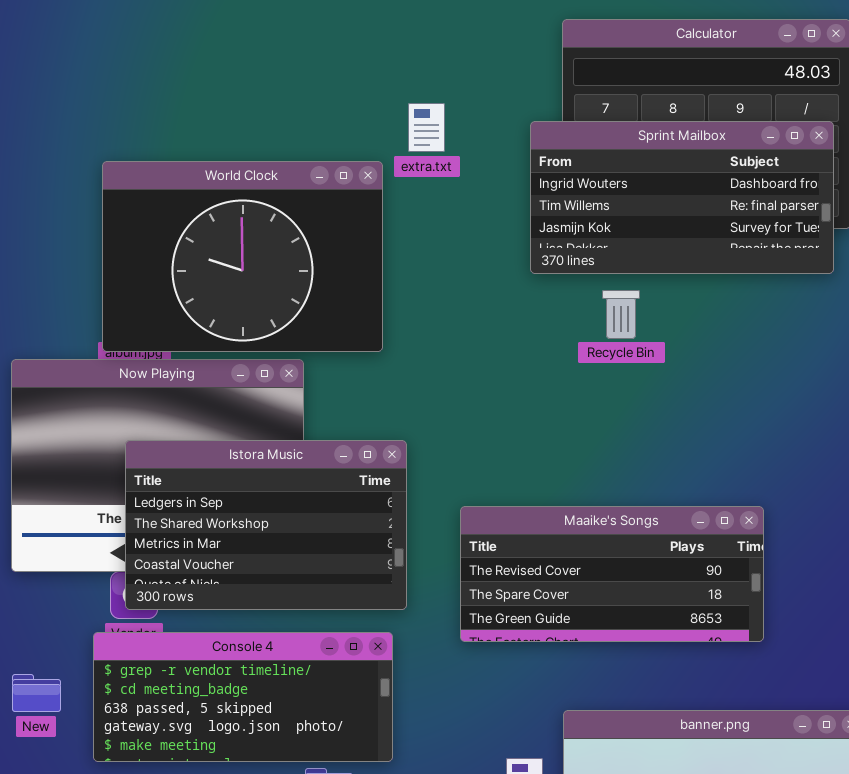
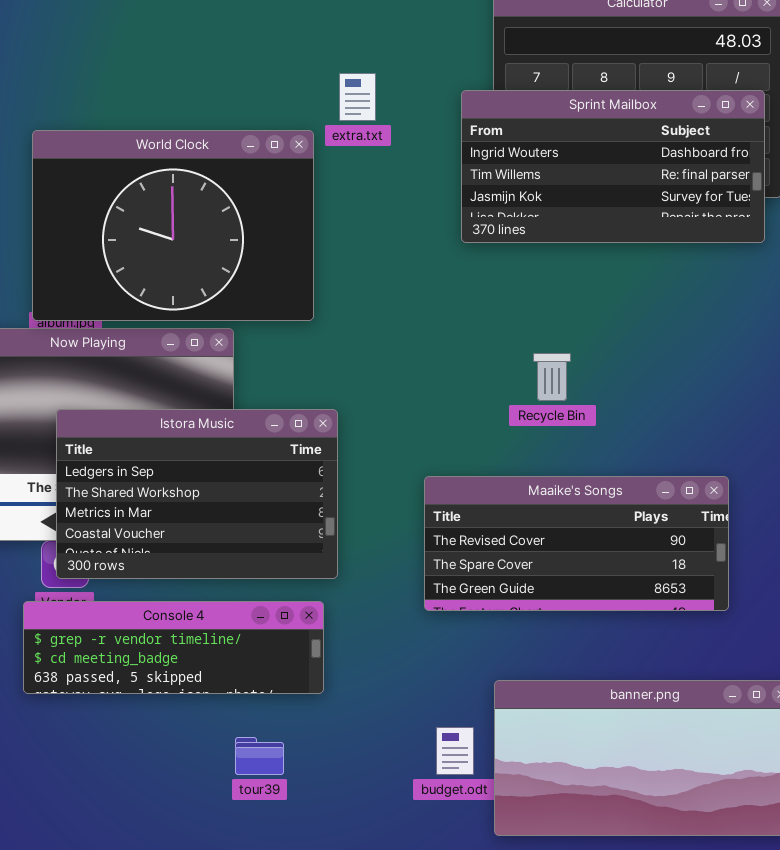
Recycle Bin: [602,290,640,339] -> [533,353,571,401], moved
Maaike's Songs: [460,506,764,642] -> [424,476,729,611], moved
Console 4: [93,632,393,762] -> [23,601,324,694], resized

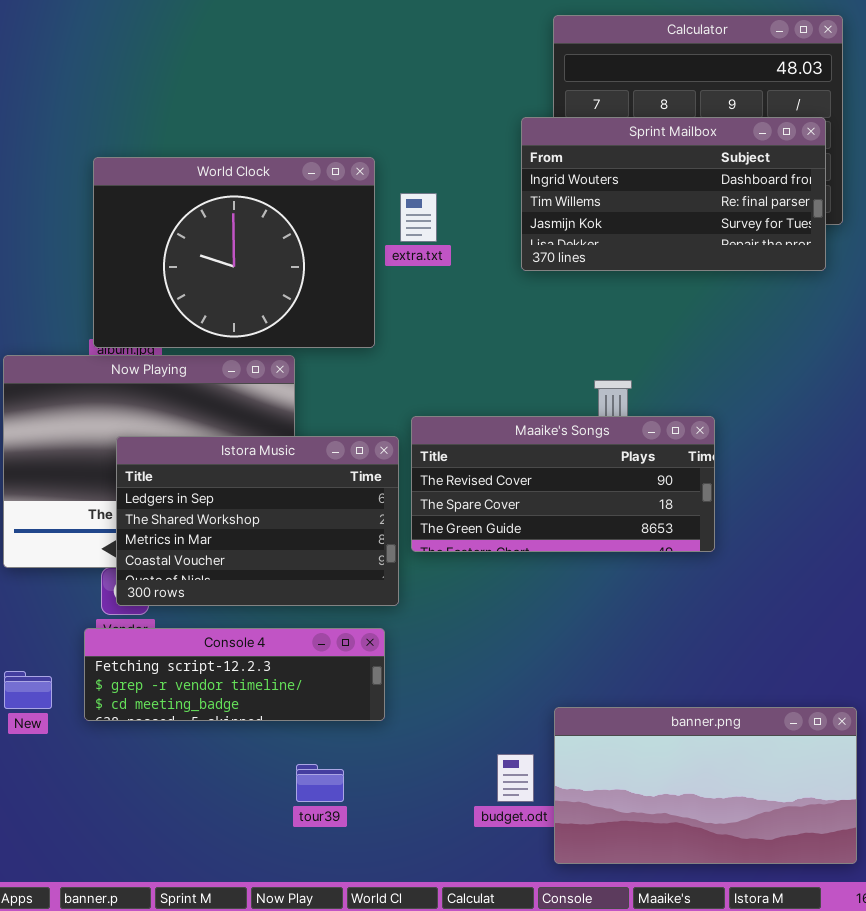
extra.txt: [339,73,376,121] -> [400,193,437,242], moved
Maaike's Songs: [424,476,729,611] -> [411,416,715,552], moved
Console 4: [23,601,324,694] -> [84,628,385,721], scrolled up 1 row

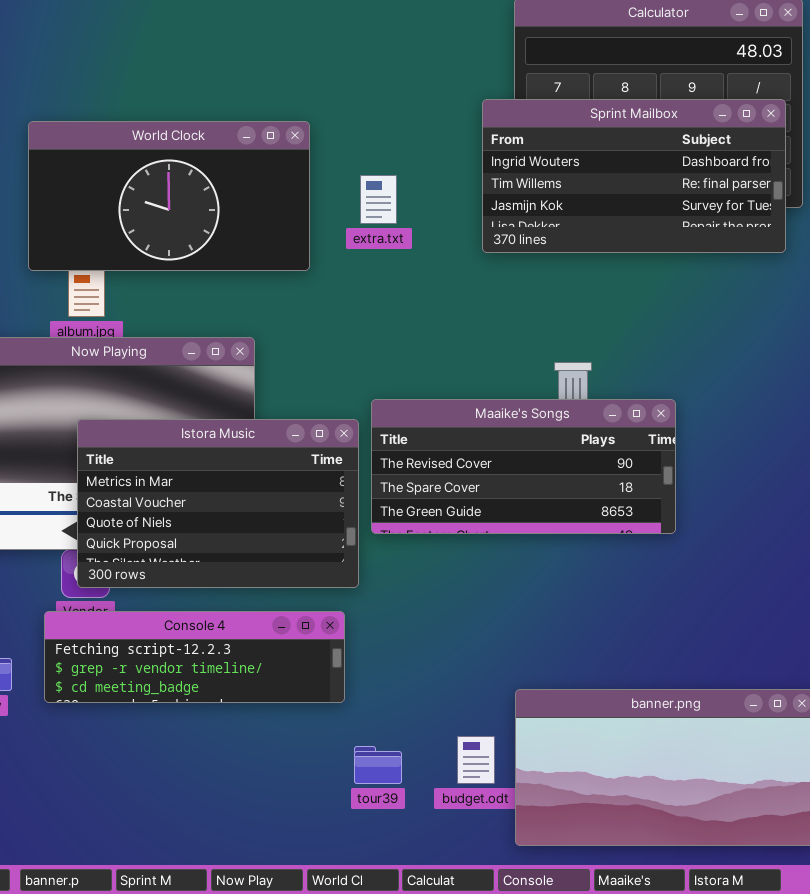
World Clock: [93,157,375,348] -> [28,121,310,271], moved, resized
Istora Music: [116,436,399,606] -> [77,419,359,588], scrolled down 2 rows
tour39: [296,764,344,802] -> [354,746,402,784], moved

